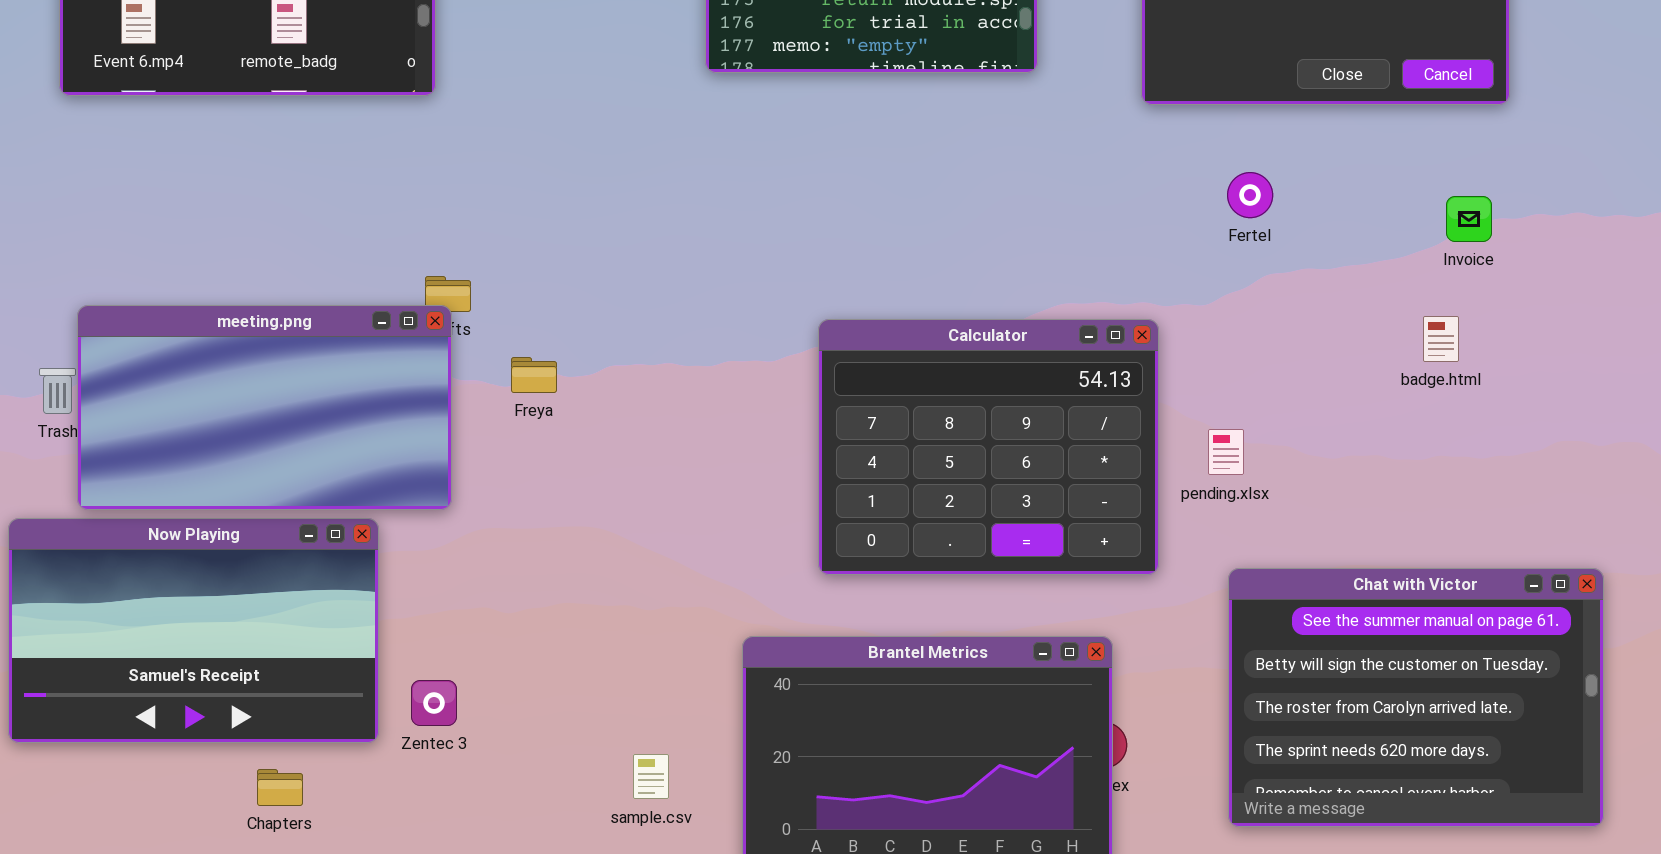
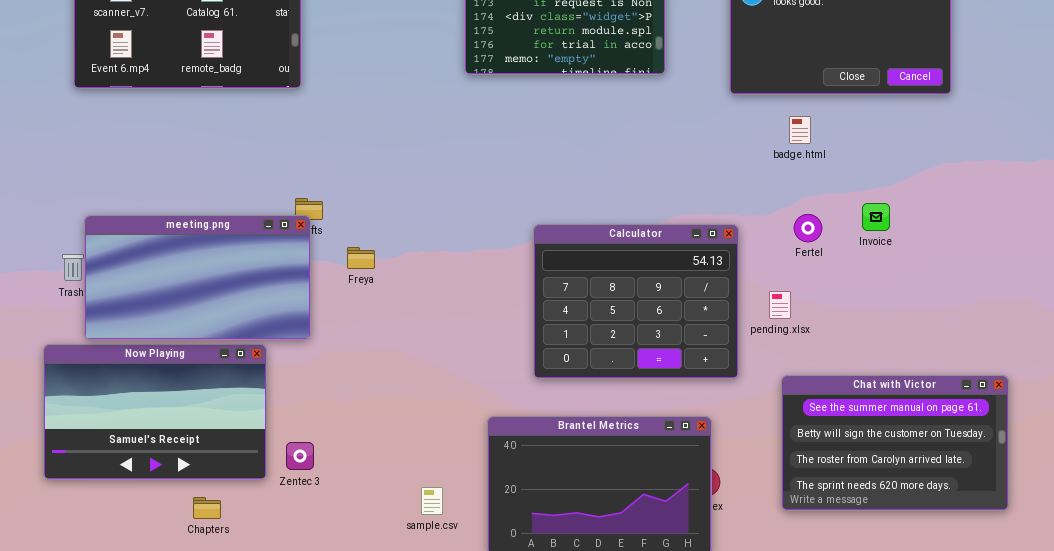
Fertel: [1227,172,1273,218] -> [794,214,822,242], moved
Invoice: [1446,196,1492,242] -> [862,203,890,231], moved
badge.html: [1423,316,1459,362] -> [789,116,811,144], moved
Chat with Victor: [1228,568,1604,827] -> [781,375,1009,511], resized

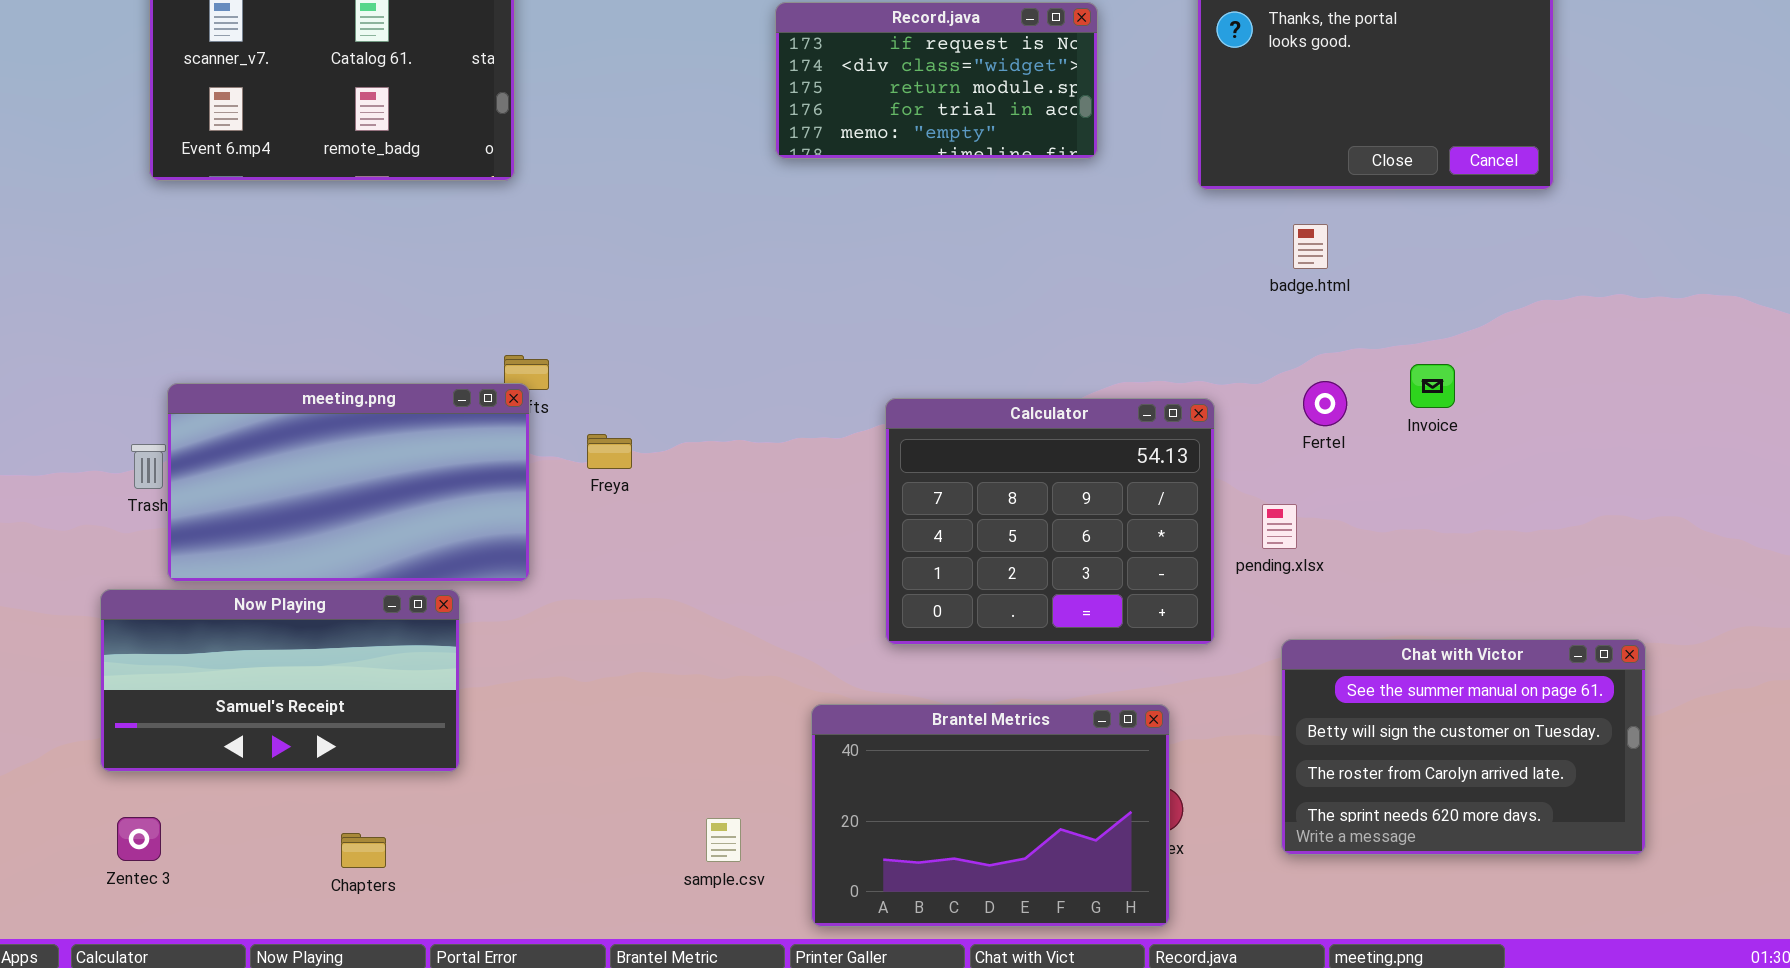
Now Playing: [43,344,267,480] -> [100,589,460,772], resized
Zentec 3: [286,442,314,470] -> [117,817,161,861], moved

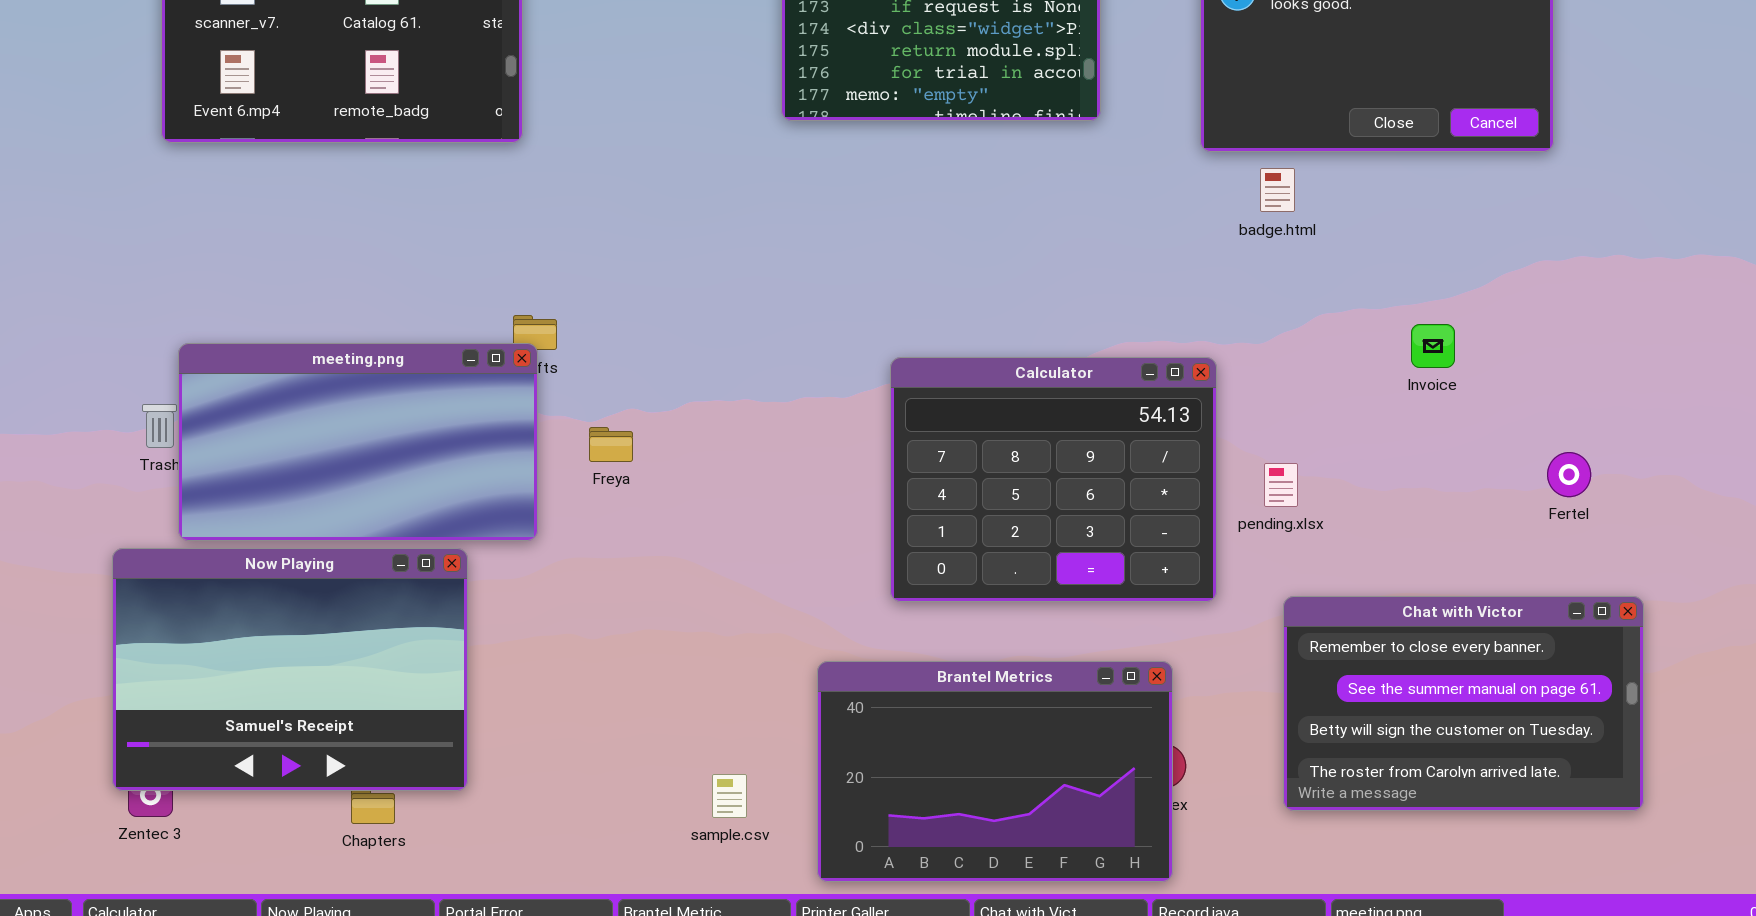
badge.html: [1293,224,1328,269] -> [1260,168,1295,212], moved
Fertel: [1303,381,1347,426] -> [1547,452,1591,497], moved
Freya: [587,434,632,469] -> [589,427,633,462], moved
Now Playing: [100,589,460,772] -> [112,548,468,791], resized
Chat with Victor: [1281,639,1646,855] -> [1283,596,1644,811], scrolled up 1 row

